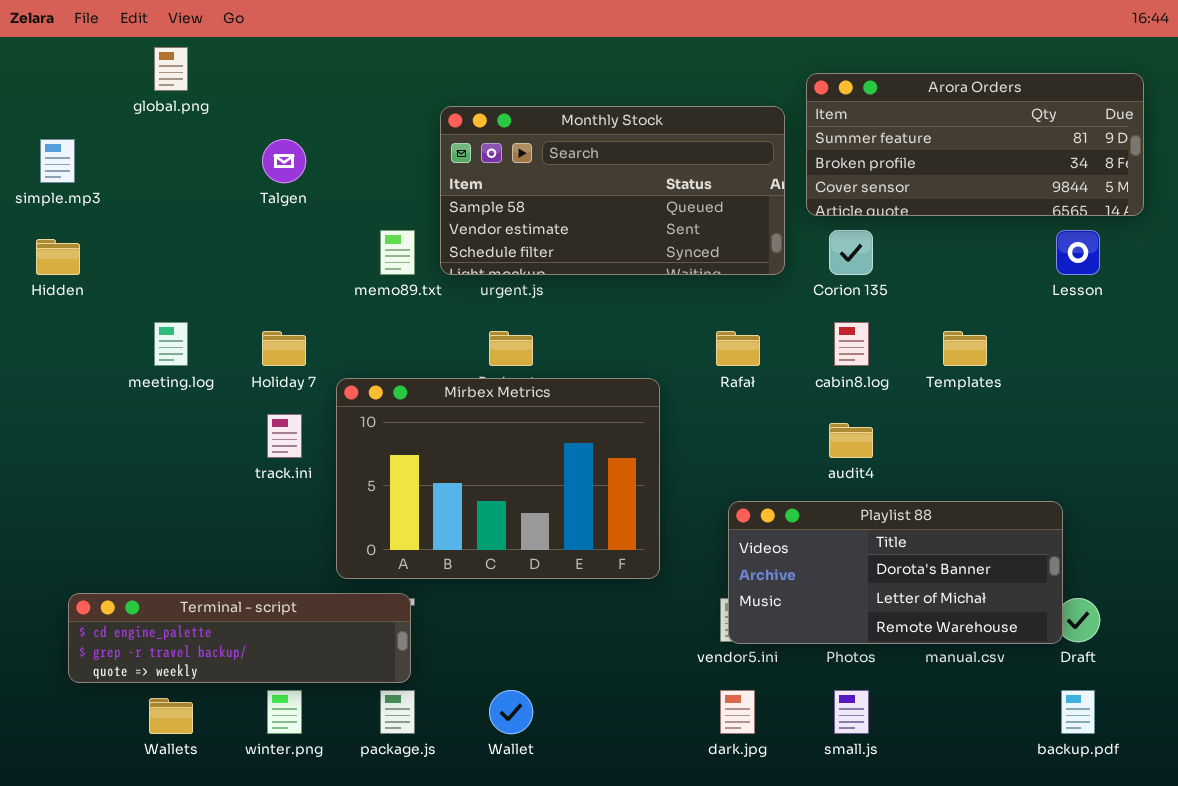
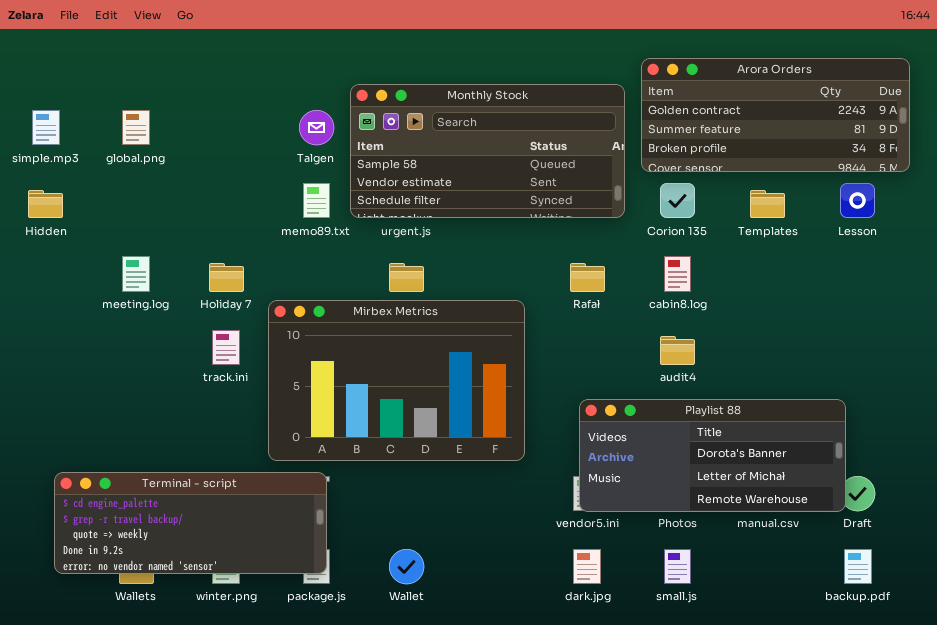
global.png: [154,47,188,91] -> [122,110,150,145], moved
Arora Orders: [806,73,1144,216] -> [641,58,910,172], scrolled up 1 row
Talgen: [262,139,306,183] -> [299,110,334,145], moved
Templates: [943,331,987,366] -> [750,190,785,218], moved
Terminal - script: [68,593,411,683] -> [54,472,327,574], resized

